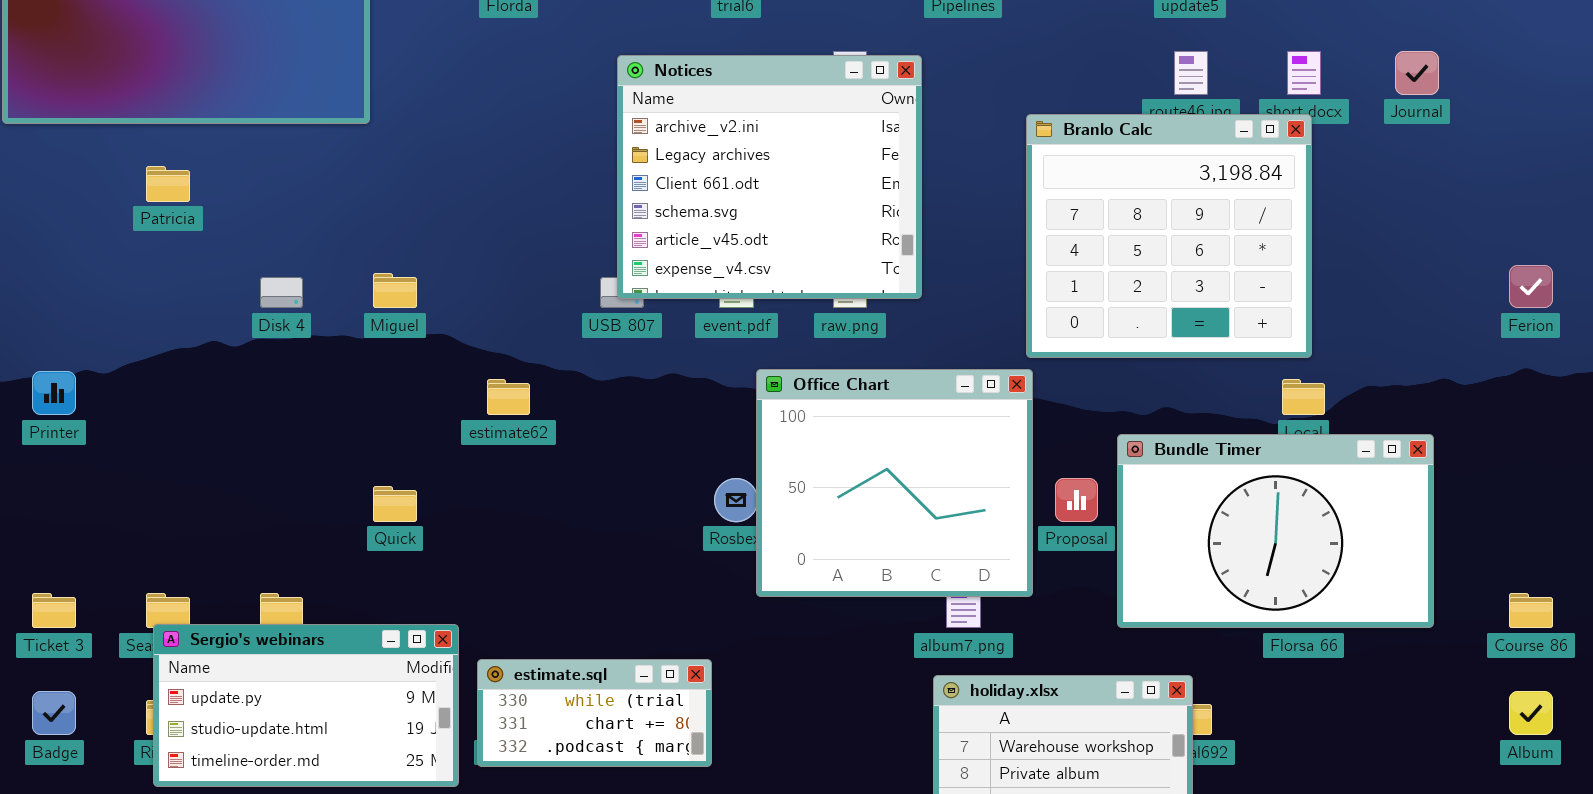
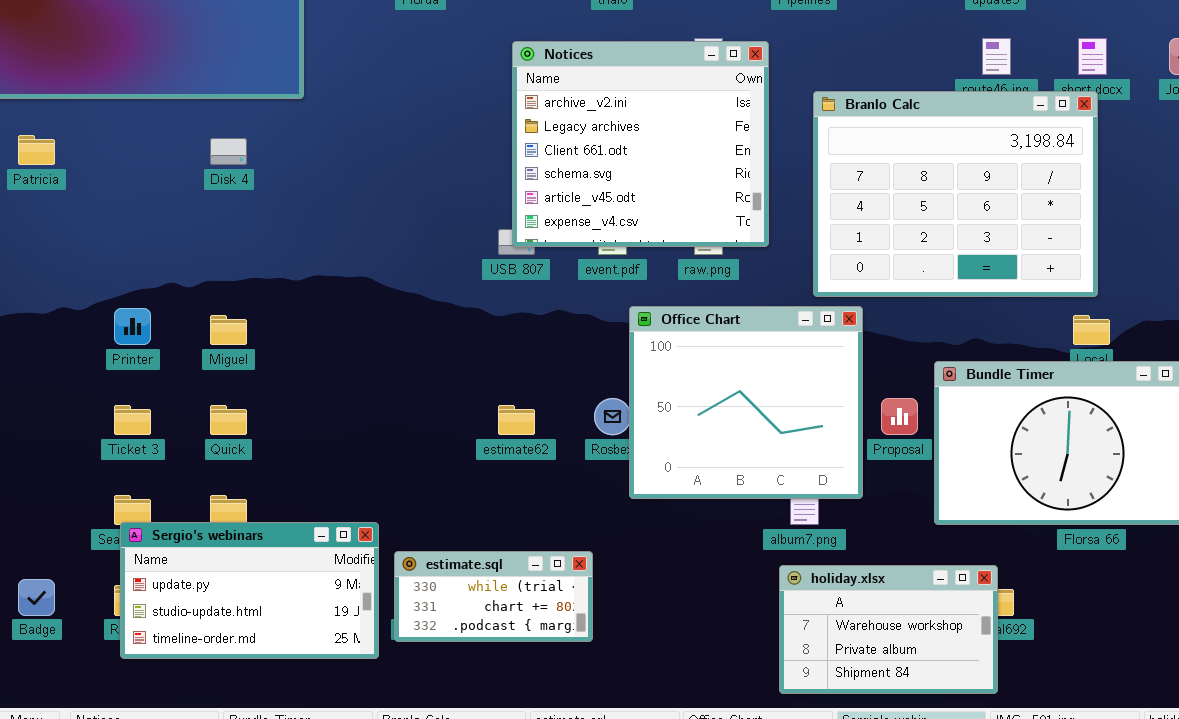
Branlo Calc: [1026,114,1312,358] -> [813,91,1098,297], resized
Patricia: [146,166,190,202] -> [18,135,55,165], moved
Miguel: [373,273,417,308] -> [210,315,247,345], moved
Disk 4: [260,277,303,308] -> [210,138,247,165], moved
Printer: [32,371,76,415] -> [114,308,151,345], moved
estimate62: [487,379,530,415] -> [498,405,535,435], moved
Quick: [373,486,417,522] -> [210,405,247,435], moved
Ticket 3: [32,593,76,628] -> [114,405,151,435], moved

